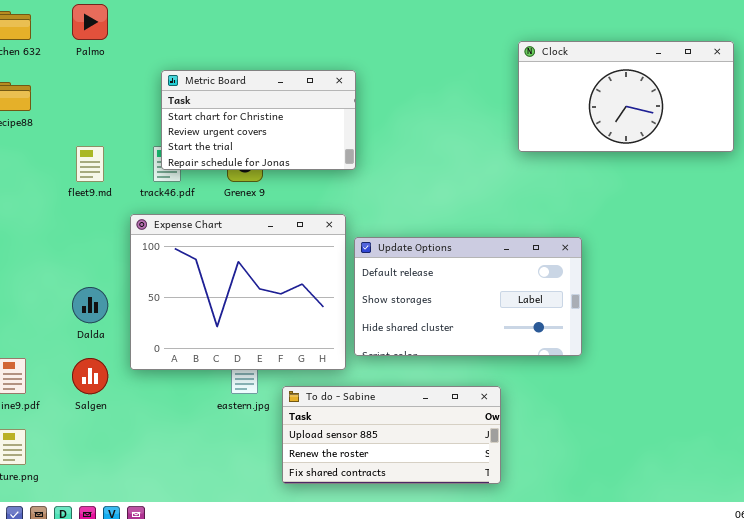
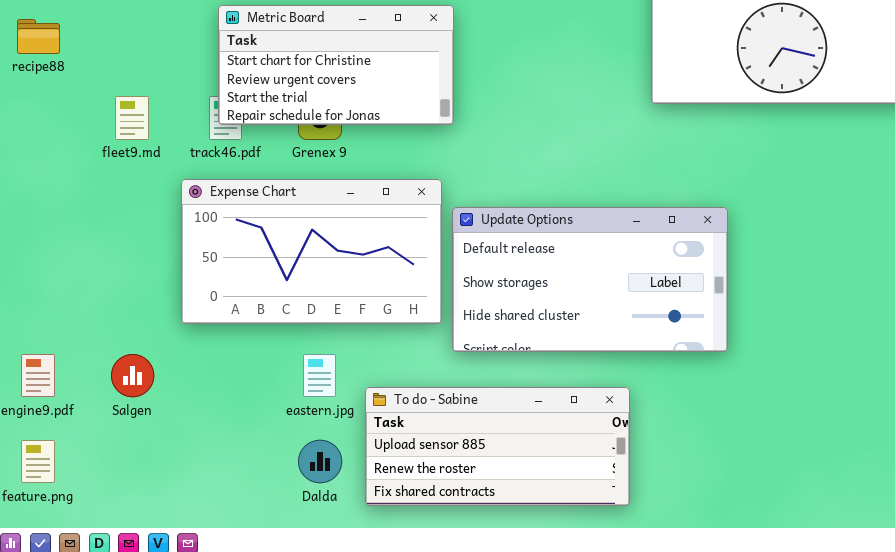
Expense Chart: [130,214,346,370] -> [181,179,442,324], resized
Dalda: [72,287,108,323] -> [298,440,342,483], moved

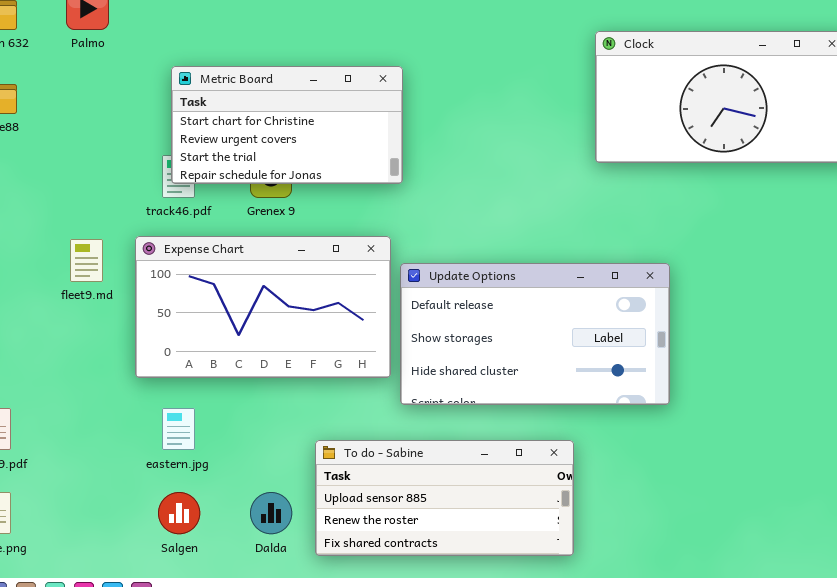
fleet9.md: [115,96,149,140] -> [70,239,103,282], moved
Salgen: [111,354,154,397] -> [158,492,200,534], moved
eastern.jpg: [303,354,336,397] -> [162,408,195,450], moved

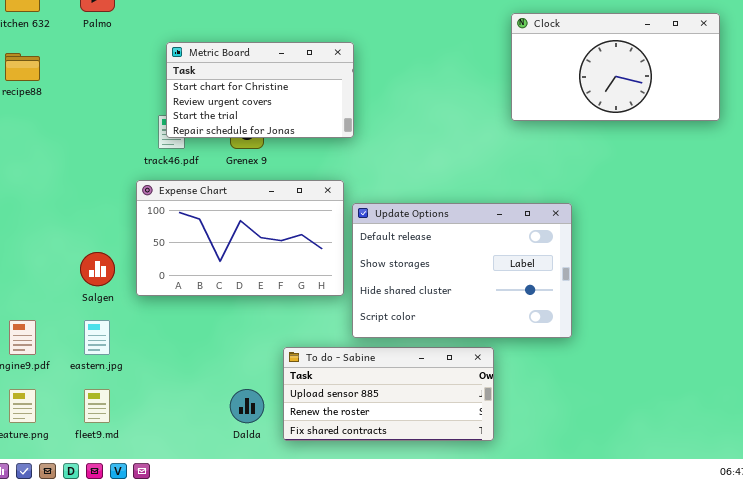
fleet9.md: [70,239,103,282] -> [84,389,110,423], moved
Update Options: [400,263,670,405] -> [352,203,572,338], resized
eastern.jpg: [162,408,195,450] -> [84,320,110,355], moved
Salgen: [158,492,200,534] -> [80,252,115,286], moved

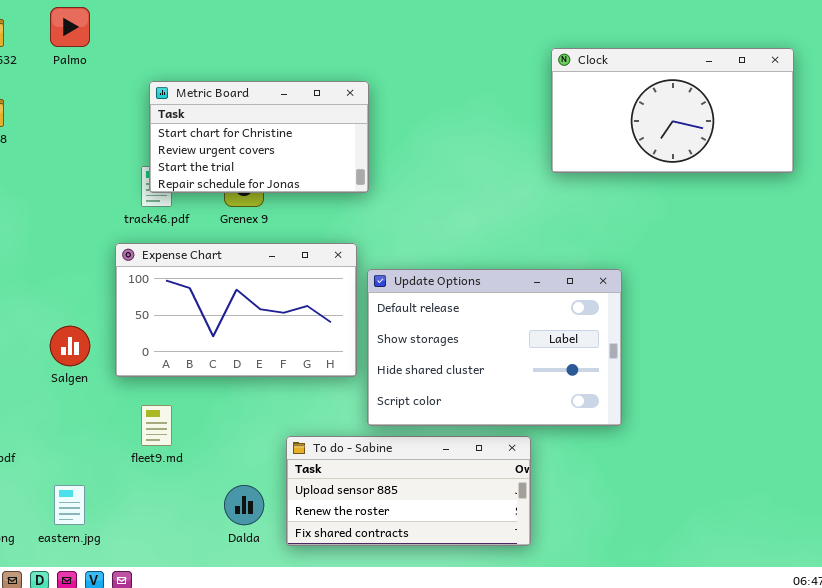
eastern.jpg: [84,320,110,355] -> [54,485,85,525], moved
fleet9.md: [84,389,110,423] -> [141,405,172,446], moved

